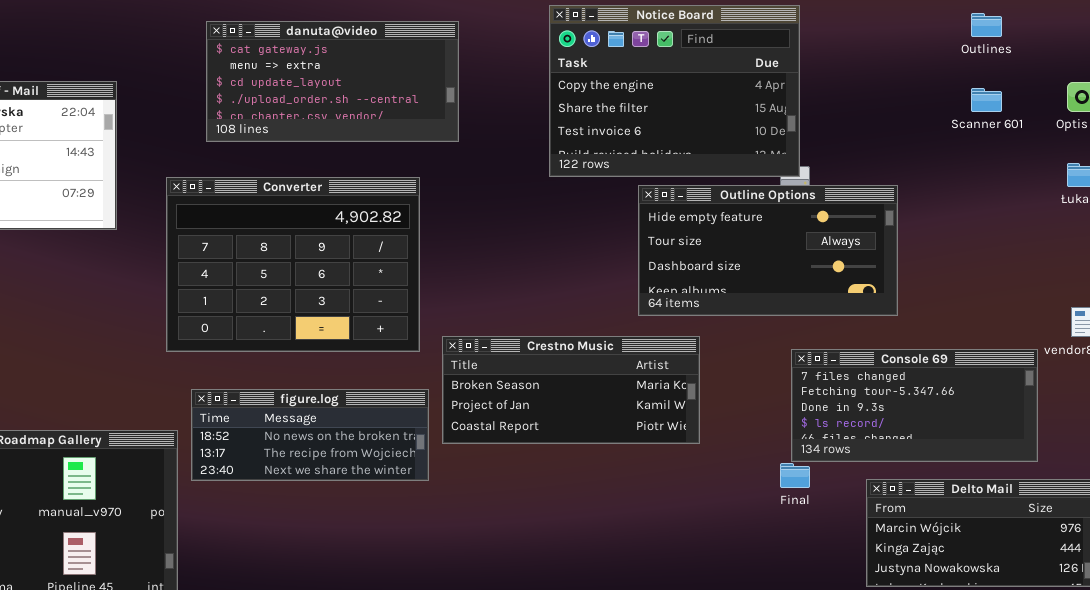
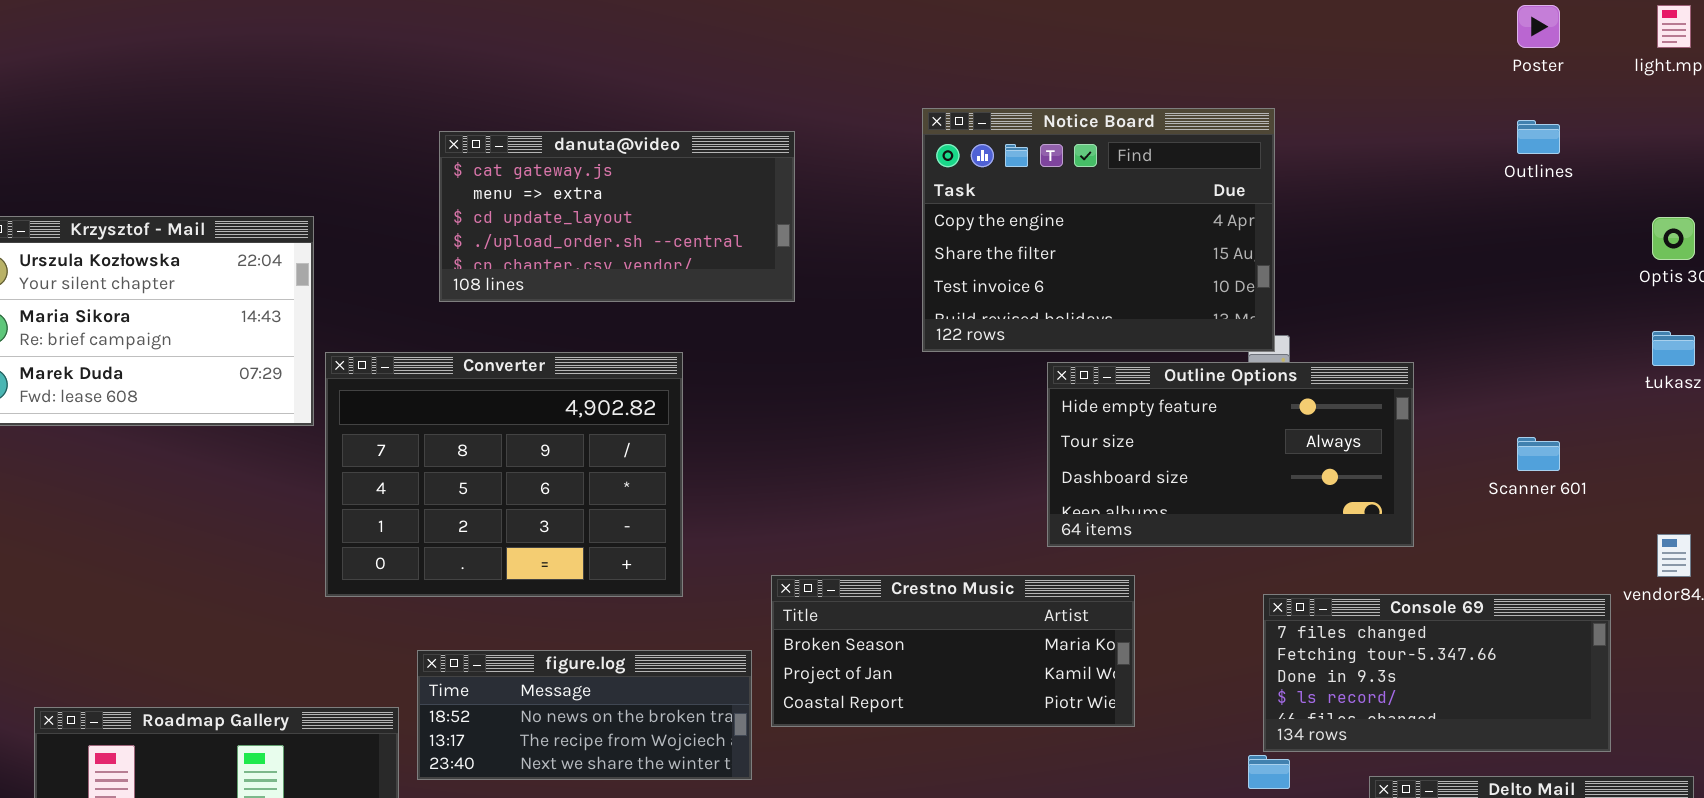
Scanner 601: [971,88,1002,112] -> [1517,437,1560,471], moved
Converter: [166,177,420,352] -> [325,352,683,597], moved

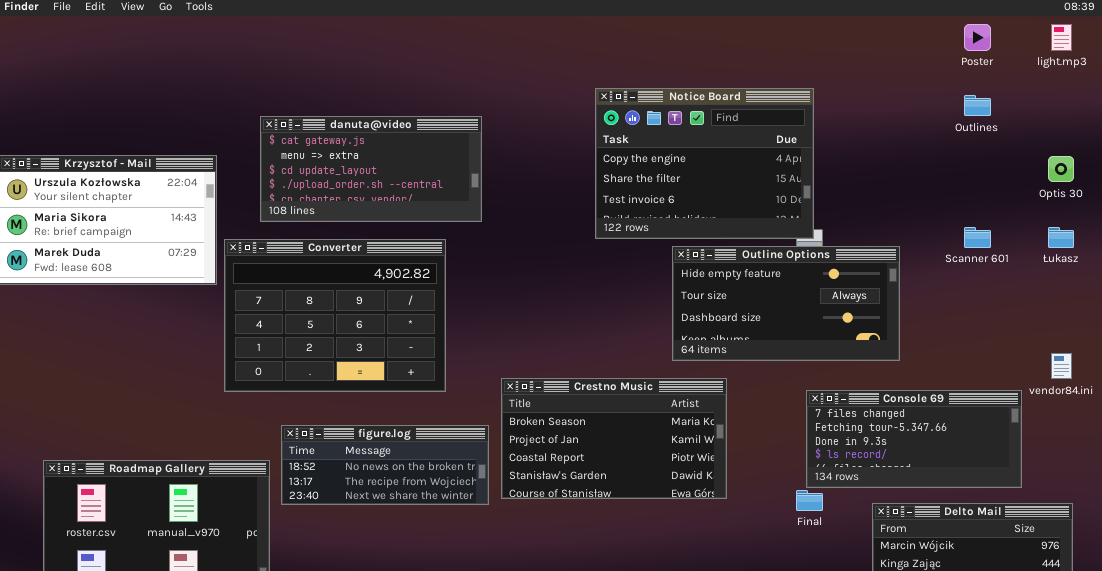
danuta@video: [439,131,795,302] -> [260,116,482,222], moved
Scanner 601: [1517,437,1560,471] -> [964,227,991,248], moved
Crestno Music: [771,575,1135,727] -> [501,378,727,499], resized

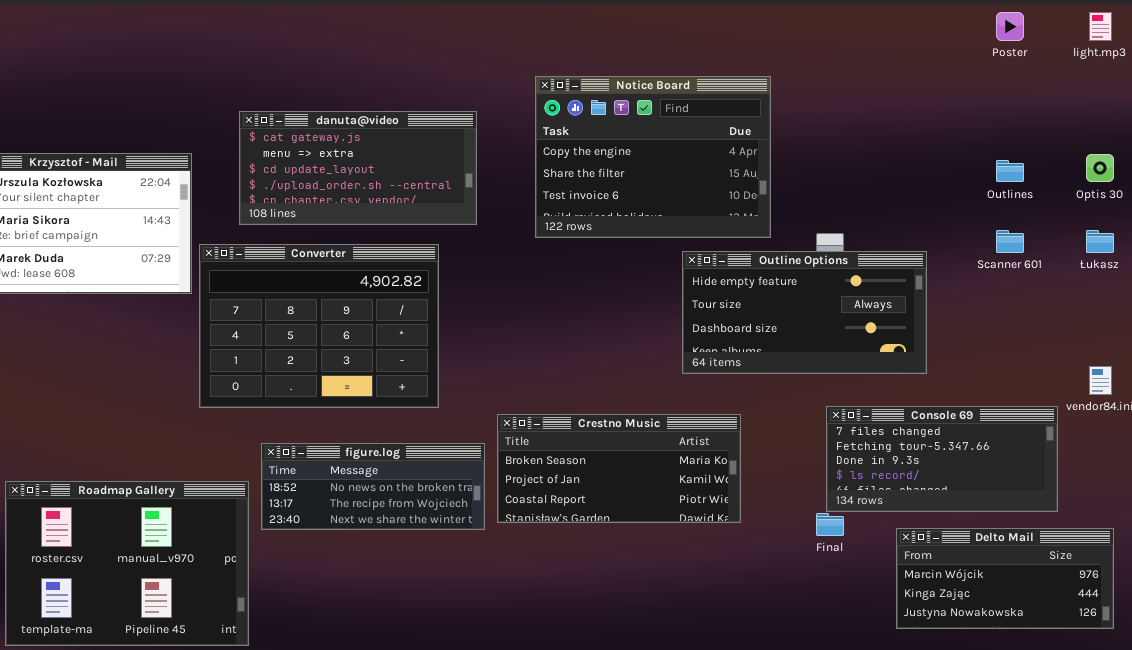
Notice Board: [595,88,814,239] -> [535,76,771,238], moved
Outlines: [964,95,991,116] -> [996,160,1024,182], moved
Crestno Music: [501,378,727,499] -> [497,414,741,523], resized

